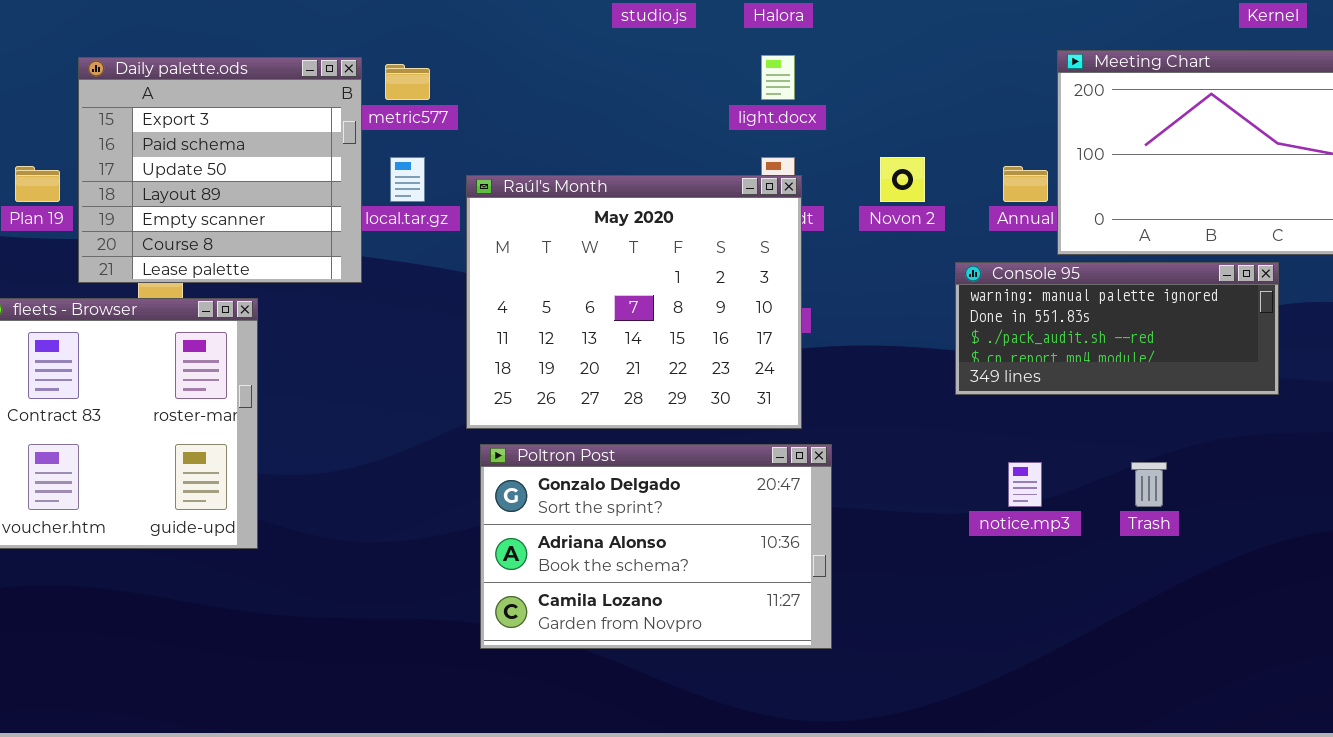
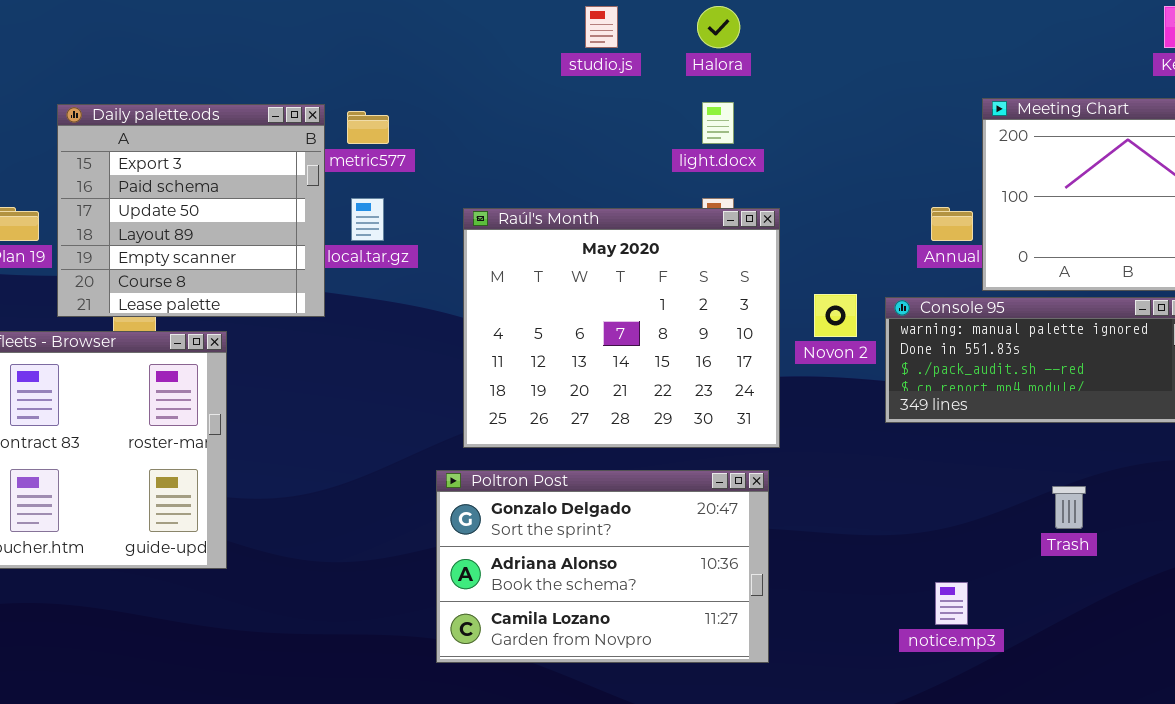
Novon 2: [880,157,925,202] -> [814,294,857,337], moved
Raúl's Month: [466,175,802,429] -> [463,208,780,448], moved
notice.mp3: [1008,462,1042,507] -> [935,582,968,625], moved

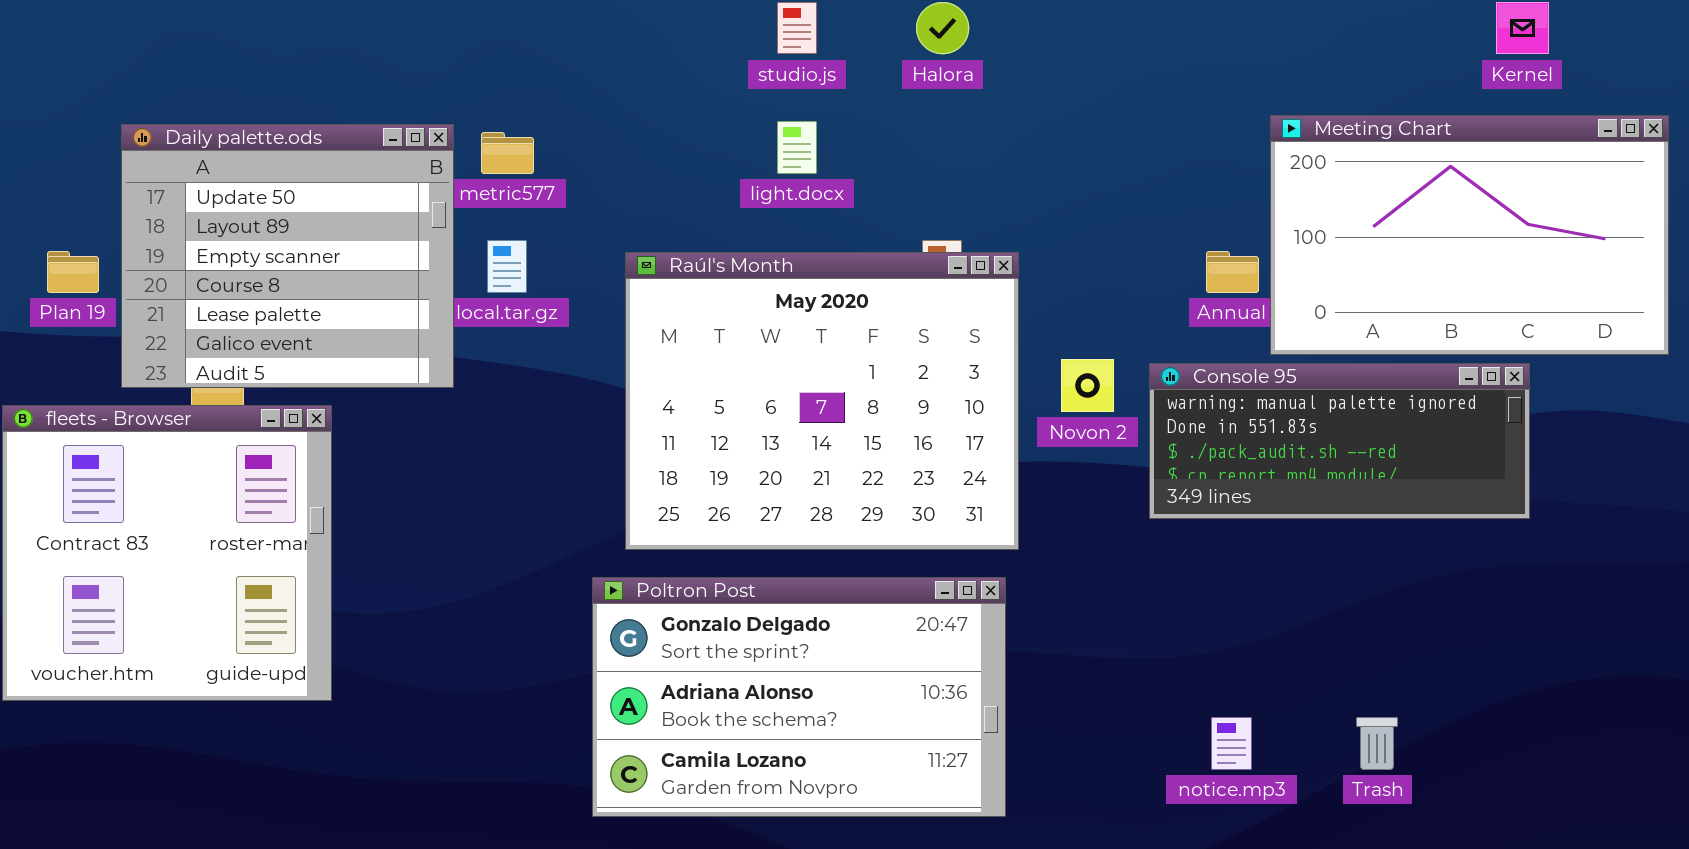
light.docx: [702,102,734,144] -> [777,121,817,174], moved
Daily palette.ods: [57,104,325,317] -> [121,124,454,388], scrolled down 2 rows
Trash: [1052,486,1086,529] -> [1356,717,1398,770], moved

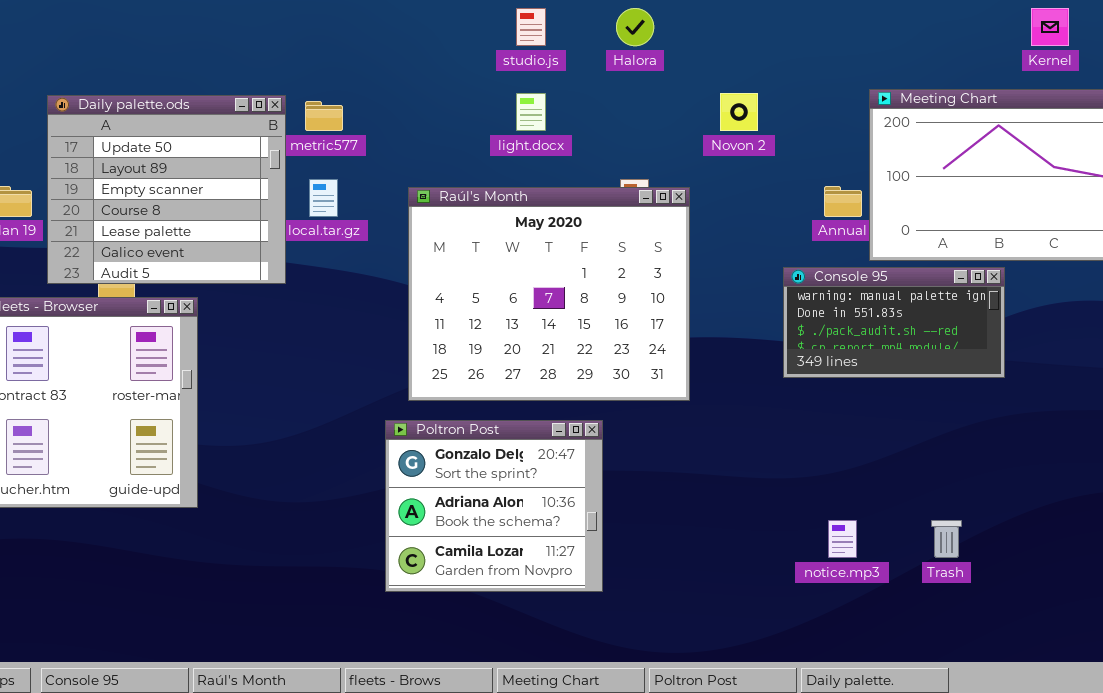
Novon 2: [1061,359,1114,412] -> [720,93,758,131], moved
Console 95: [1149,363,1530,519] -> [783,267,1005,378], resized
Poltron Post: [592,577,1006,817] -> [385,420,603,592], resized

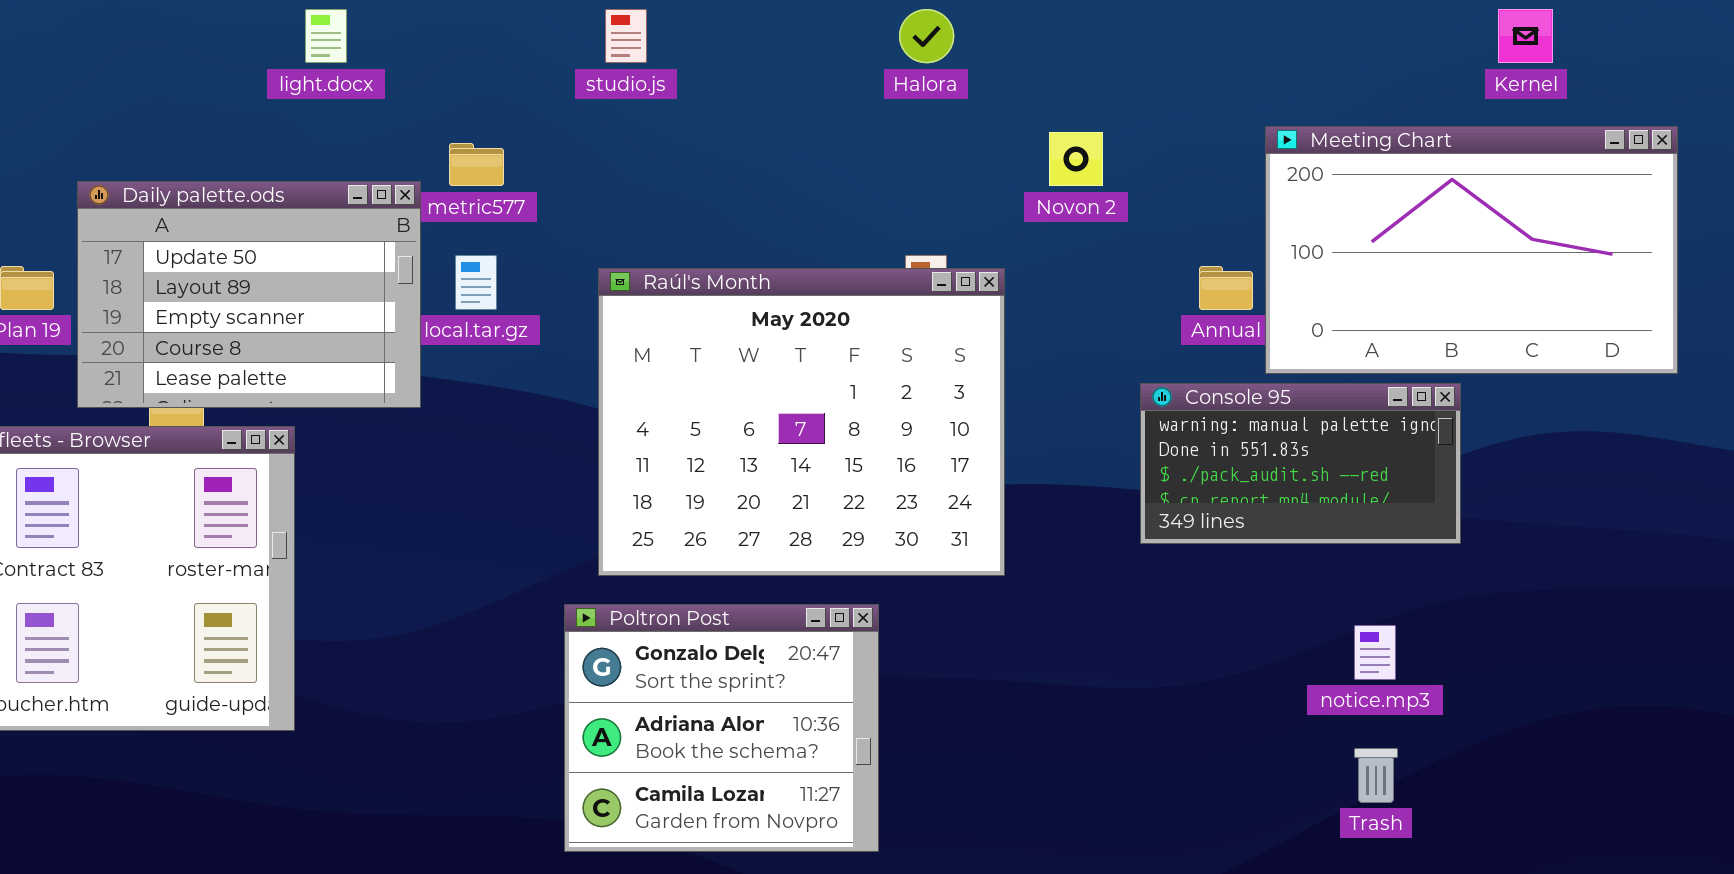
studio.js: [516,8,546,46] -> [605,9,647,63], moved
light.docx: [516,93,546,131] -> [305,9,347,63], moved
Daily palette.ods: [47,95,286,284] -> [77,181,421,408], resized
notice.mp3: [828,520,857,558] -> [1354,625,1396,680], moved

